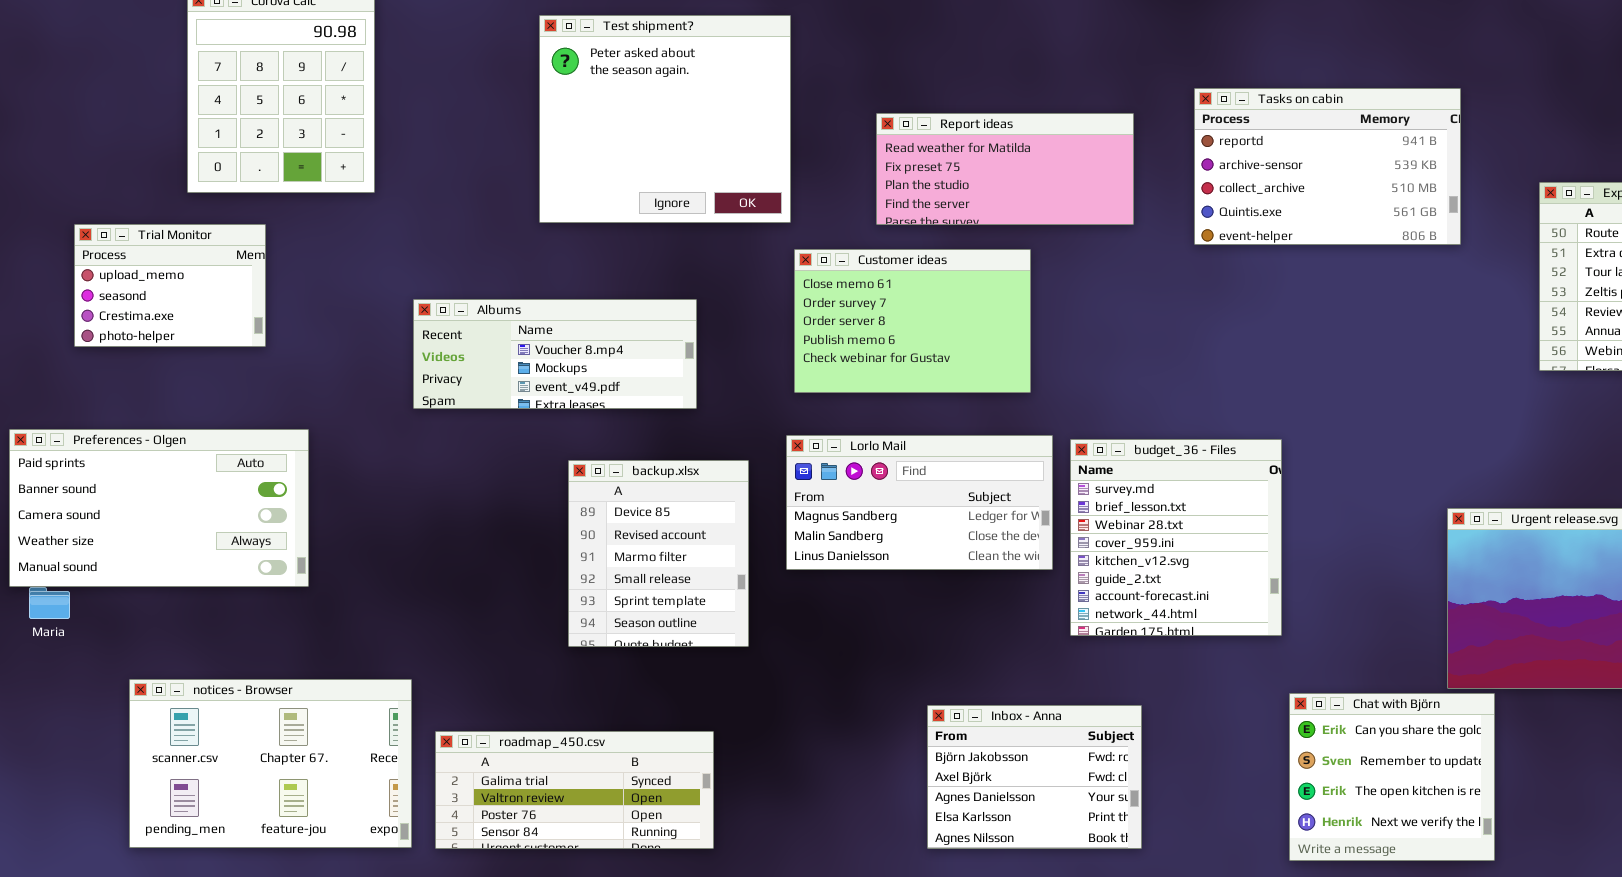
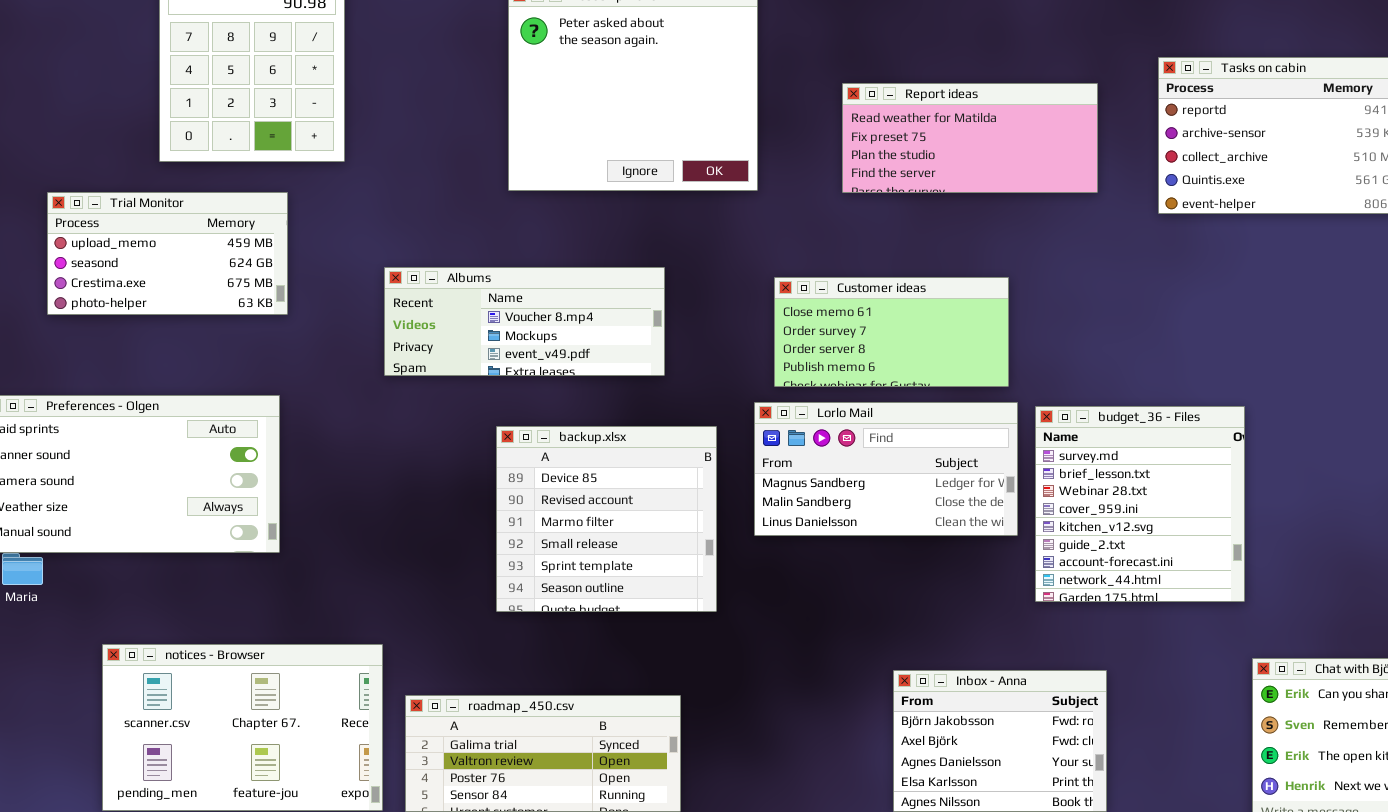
Trial Monitor: [74,224,266,347] -> [47,192,288,315], resized
Customer ideas: [794,249,1031,393] -> [774,277,1009,387], moved, resized
backup.xlsx: [568,460,749,647] -> [496,426,717,612], resized

